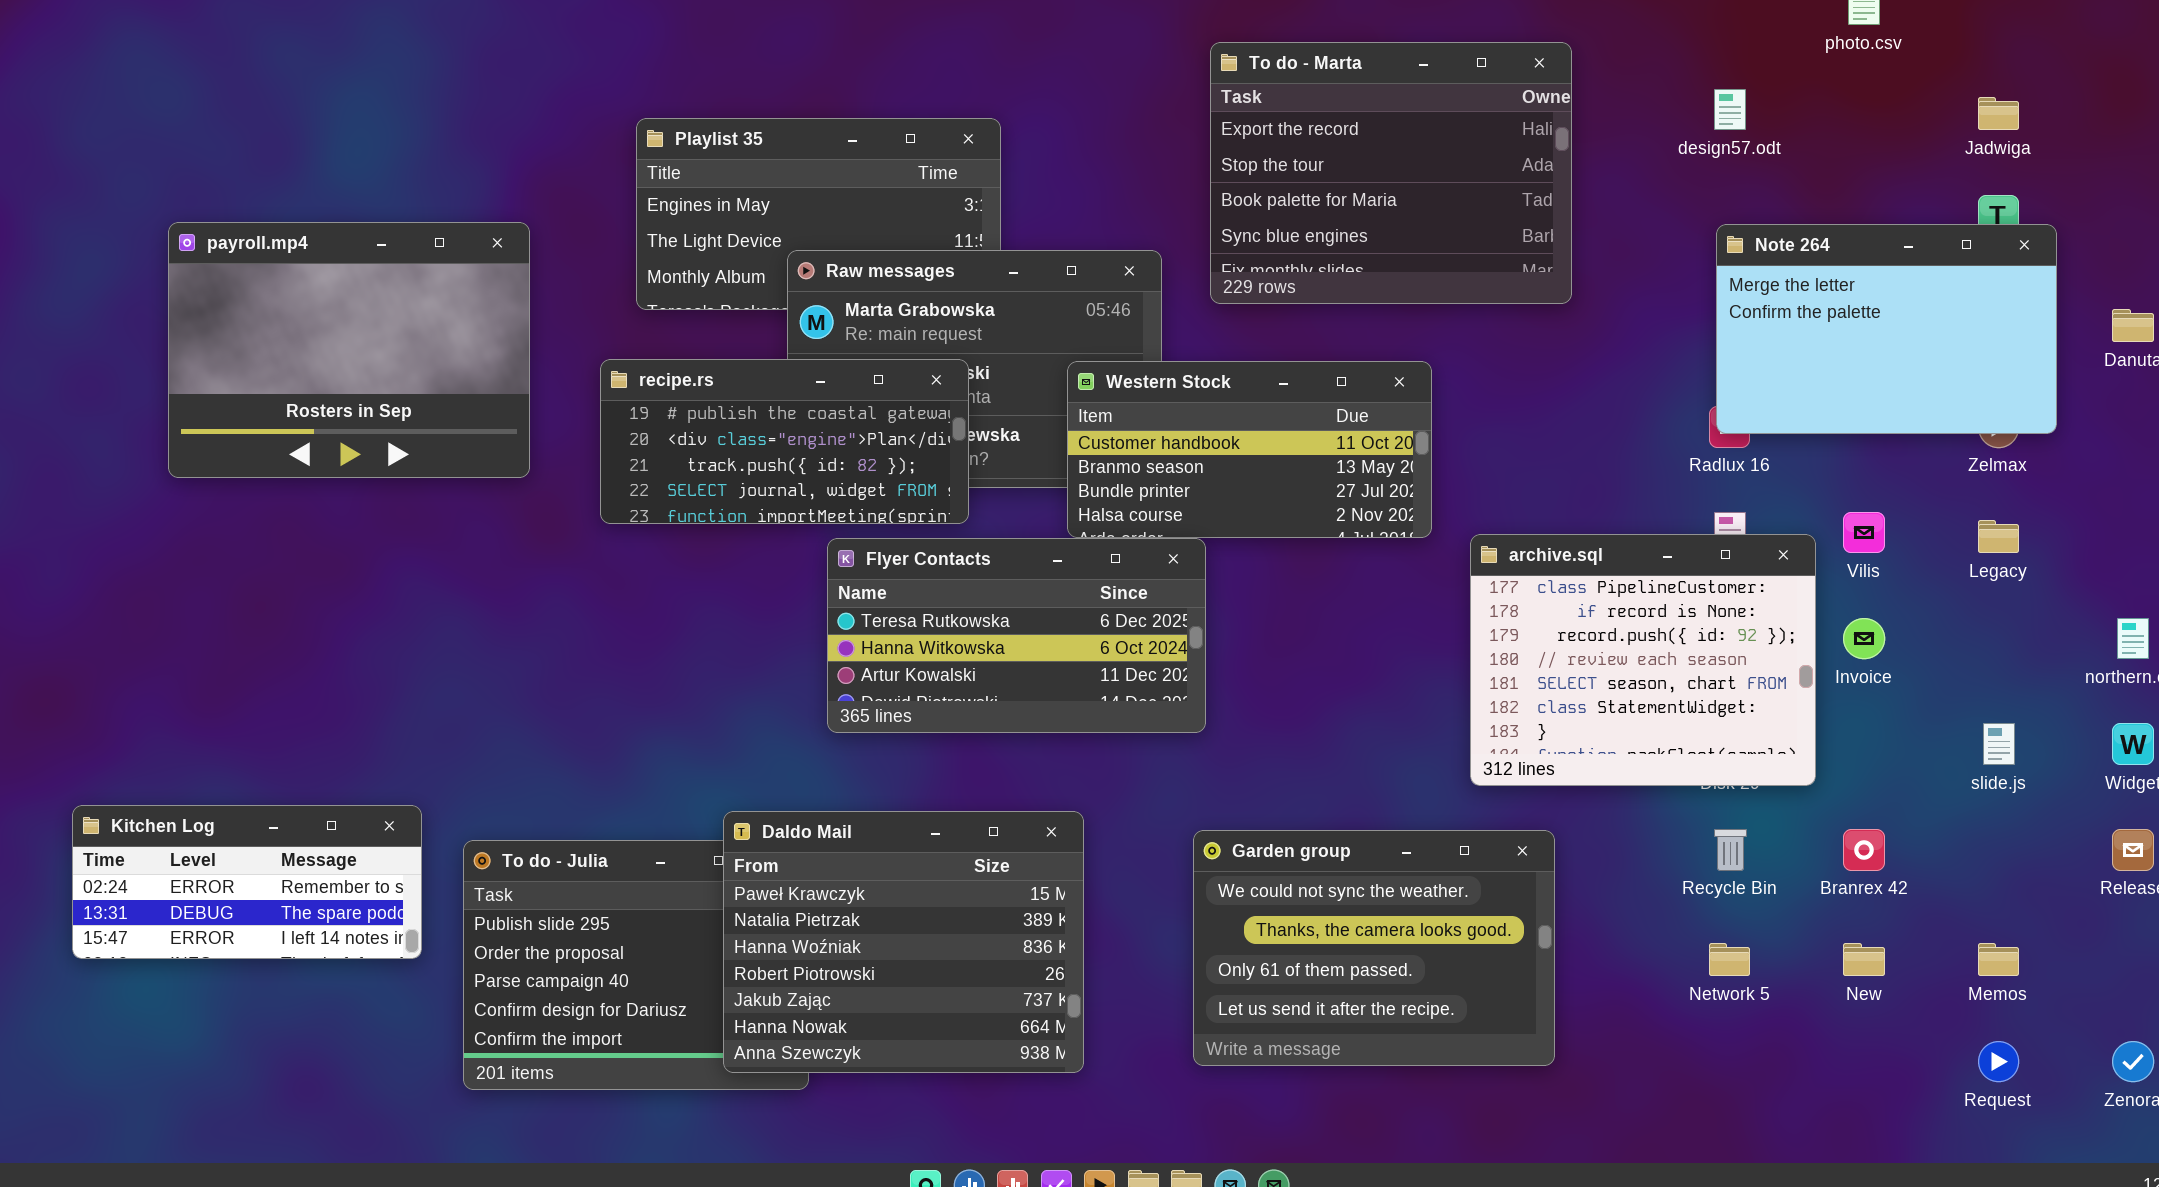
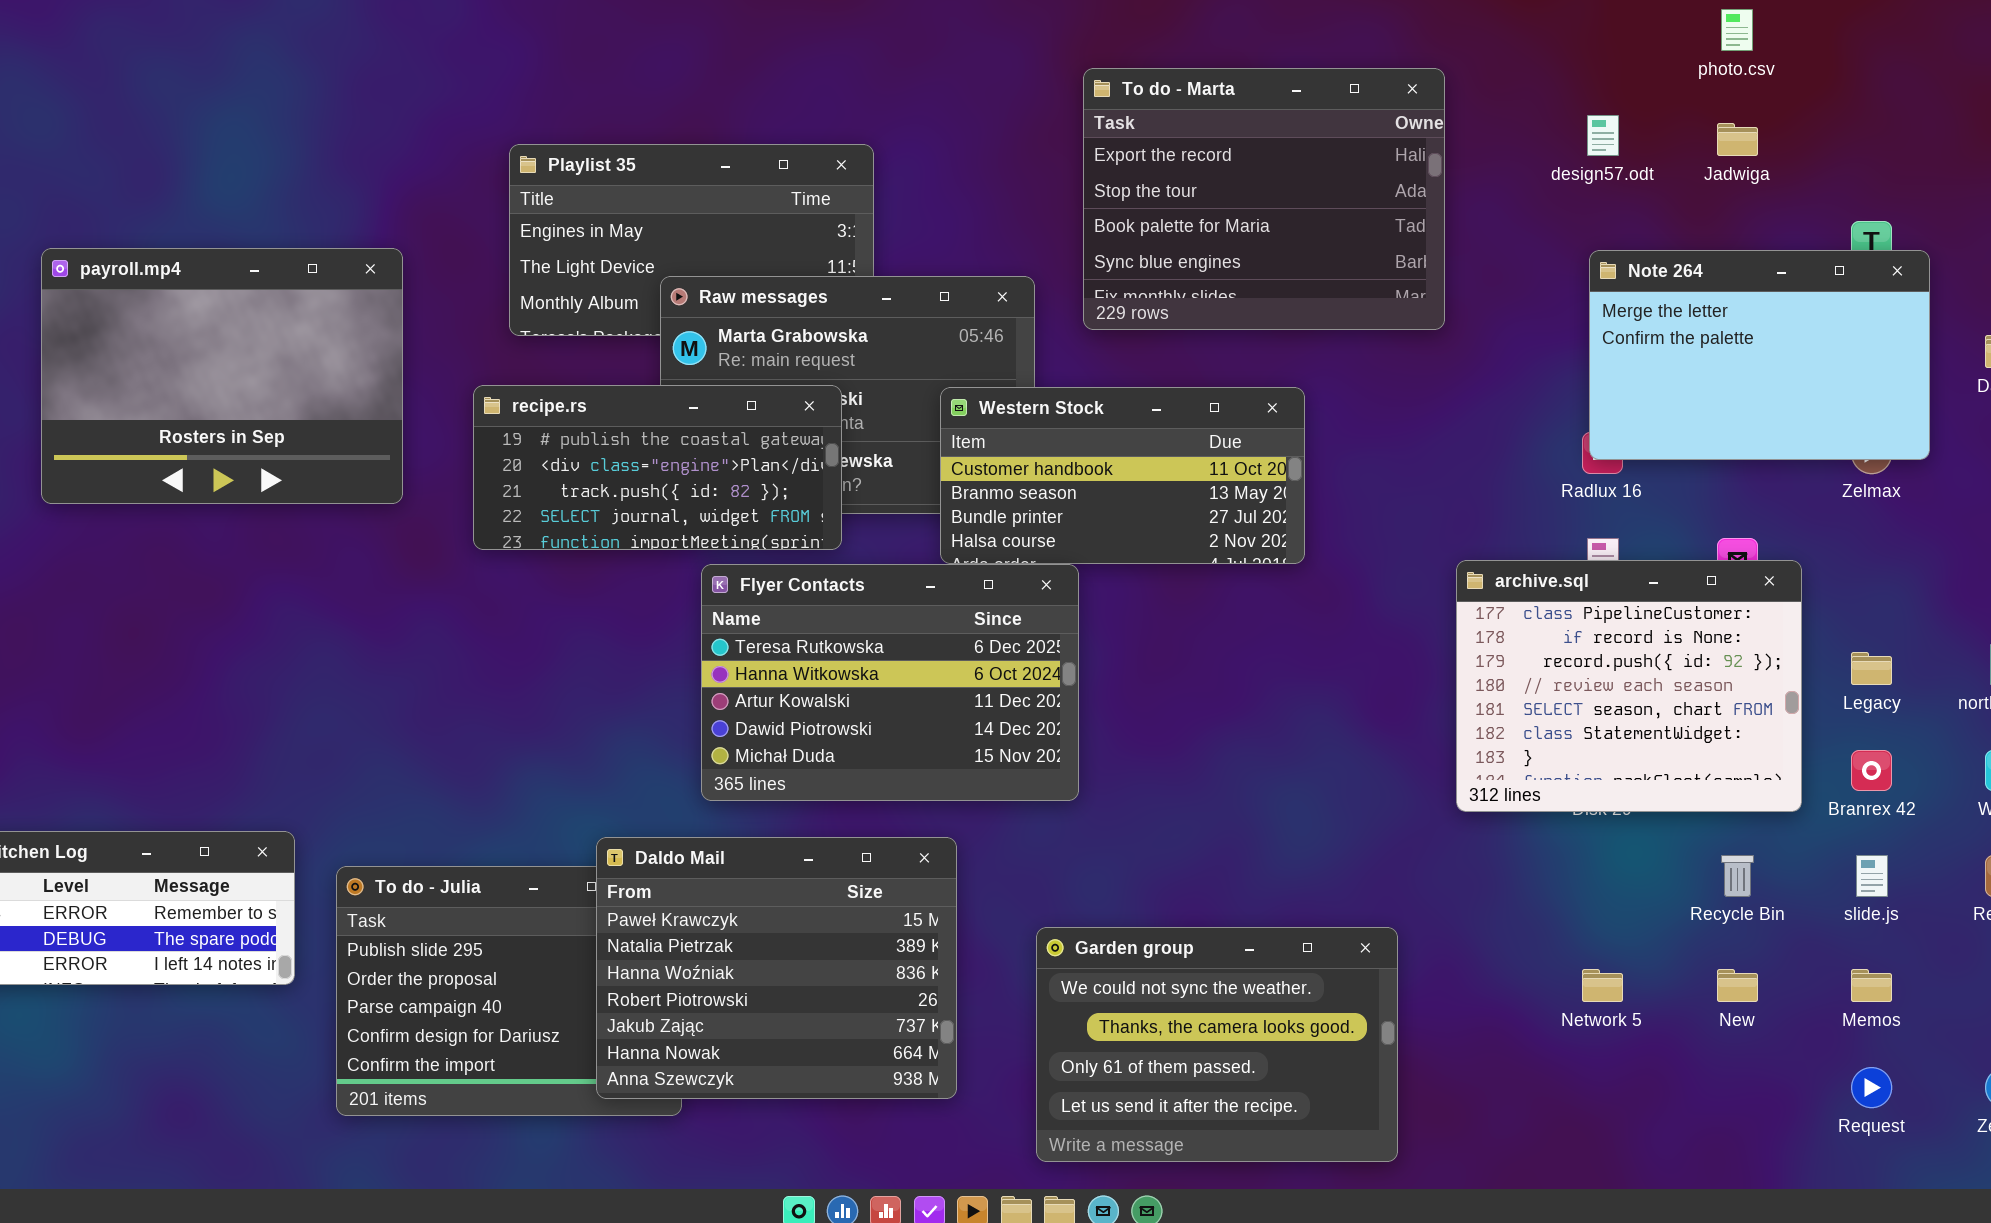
Jadwiga: [1978,97,2019,130] -> [1717,123,1758,156], moved
Legacy: [1978,520,2019,553] -> [1851,652,1892,685], moved
archive.sql: [1470,534,1816,786] -> [1456,560,1802,812], moved
Flyer Contacts: [827,538,1206,733] -> [701,564,1079,801], resized
slide.js: [1983,723,2015,765] -> [1856,855,1888,897], moved
Recycle Bin: [1714,829,1747,871] -> [1721,855,1754,897], moved
Branrex 42: [1843,829,1885,871] -> [1851,750,1892,791], moved
Garden group: [1193,830,1555,1066] -> [1036,927,1398,1162], moved

